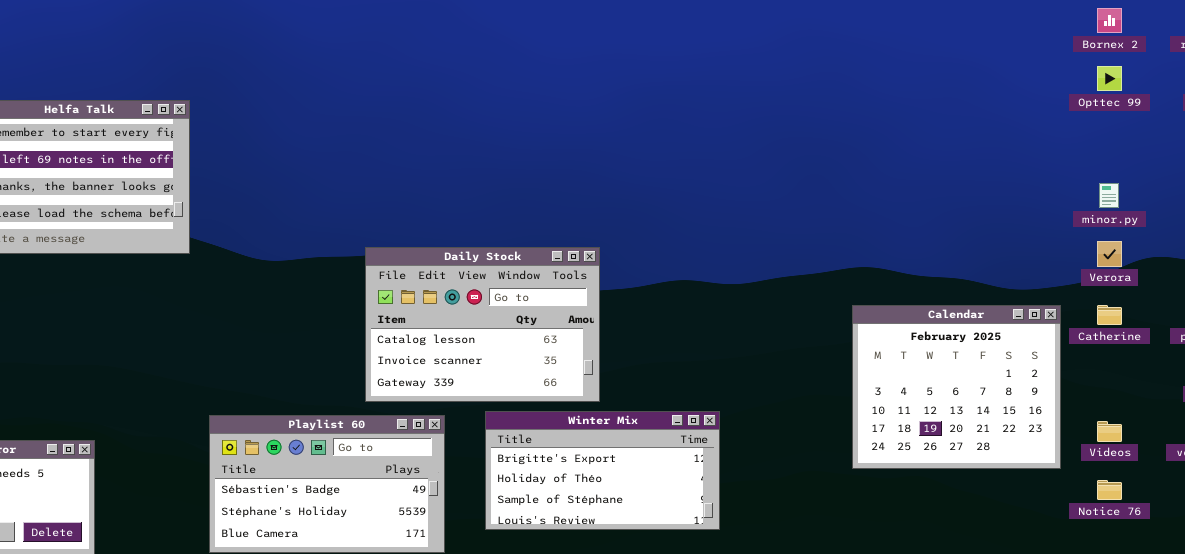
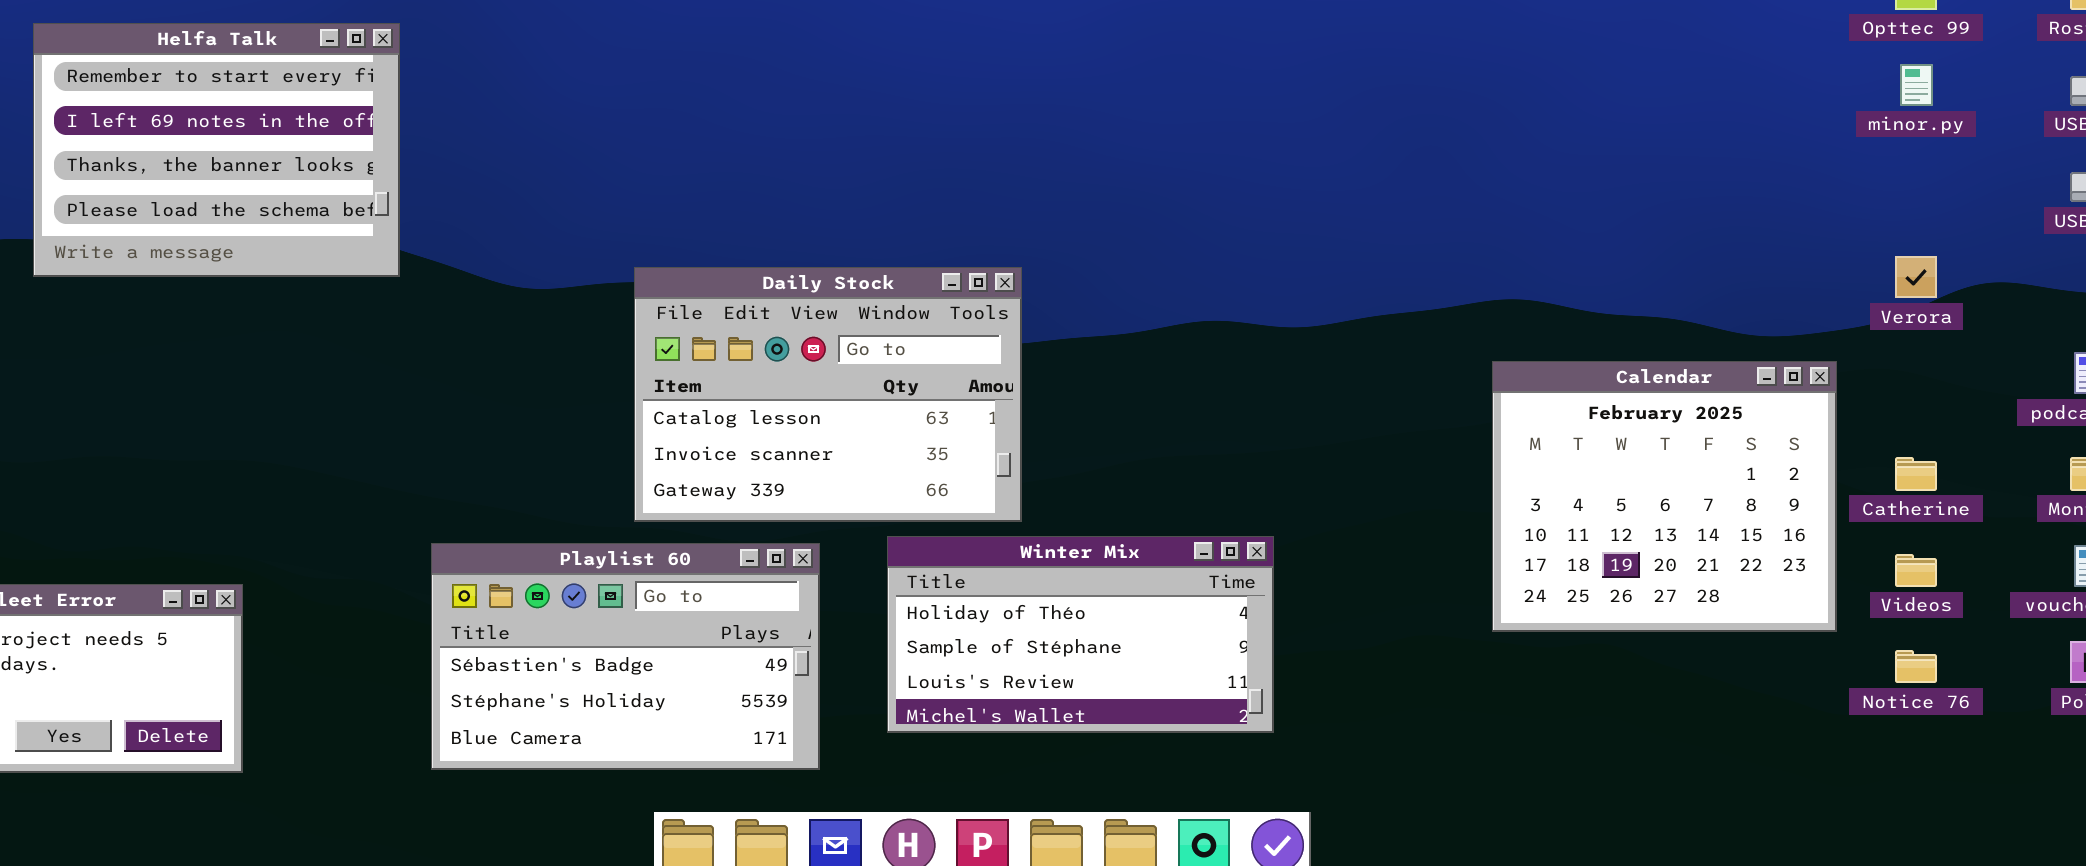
minor.py: [1099,183,1119,208] -> [1900,64,1933,106], moved
Daily Stock: [365,247,600,402] -> [634,267,1022,522], moved
Catherine: [1097,305,1122,325] -> [1895,457,1937,491], moved
Winter Mix: [485,411,720,530] -> [887,536,1274,733], scrolled down 1 row

